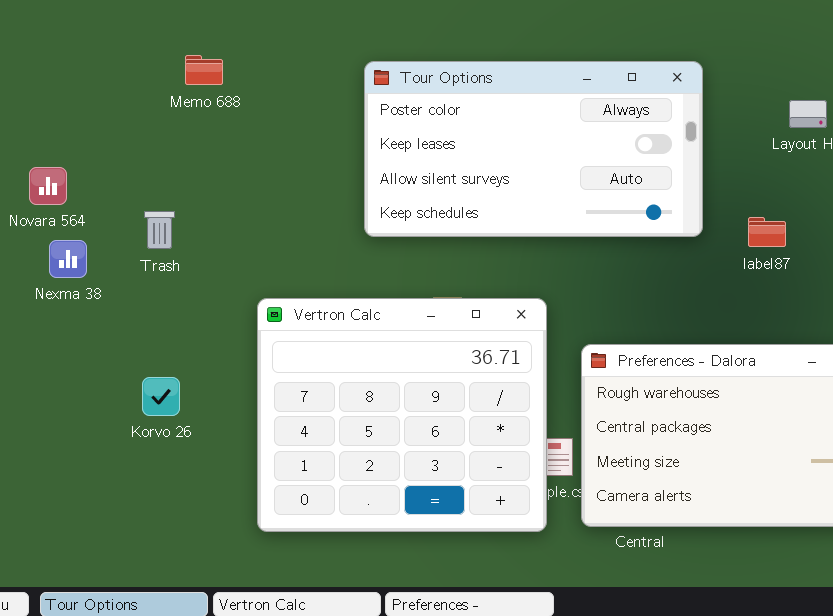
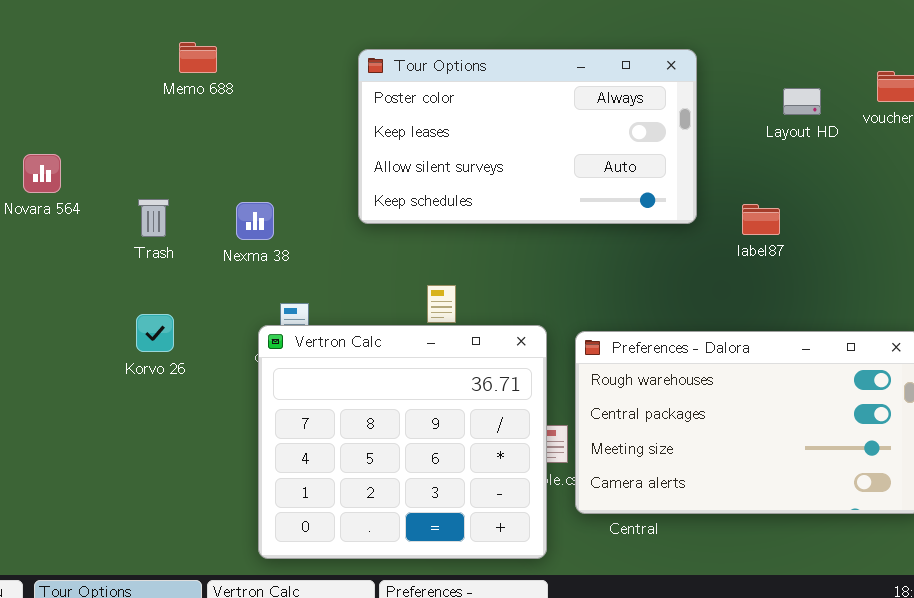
Nexma 38: [49,240,87,278] -> [236,202,274,240], moved
Vertron Calc: [257,298,547,532] -> [258,325,547,559], moved
Korvo 26: [142,377,180,416] -> [136,314,174,352], moved

